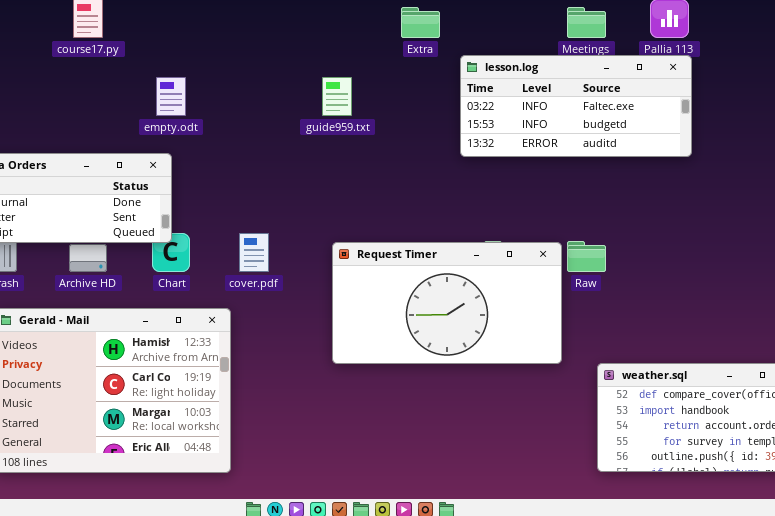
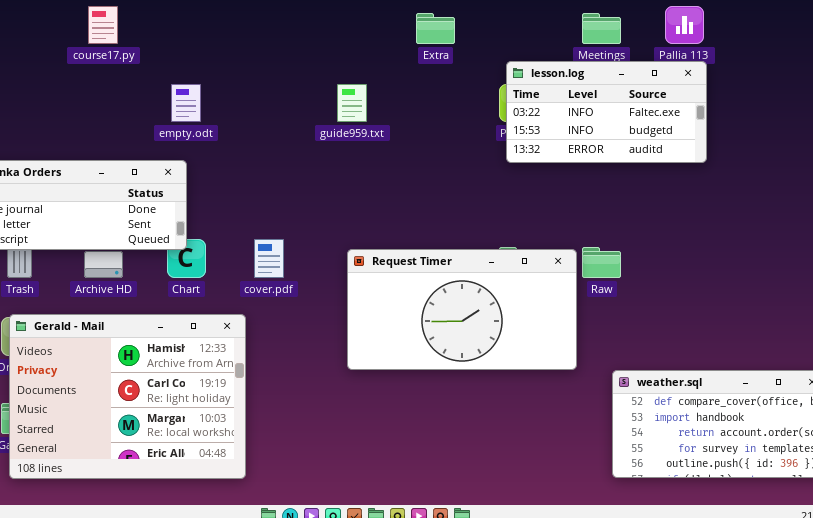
lesson.log: [460,55,692,157] -> [506,61,707,163], resized

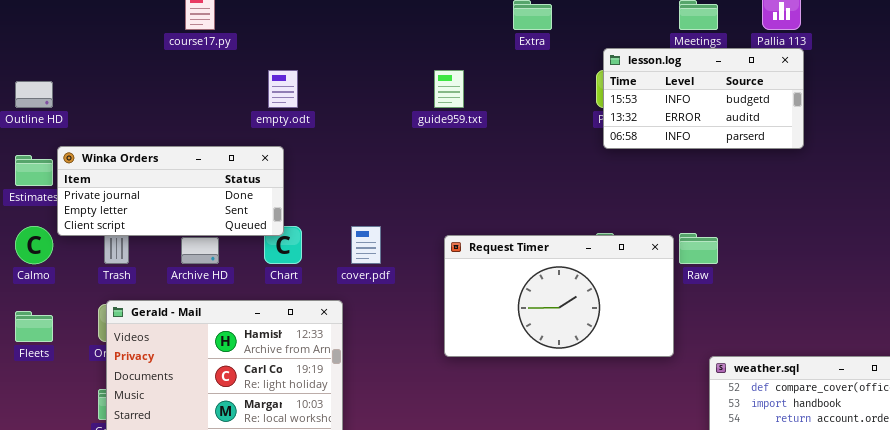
lesson.log: [506,61,707,163] -> [603,48,804,149], scrolled down 1 row

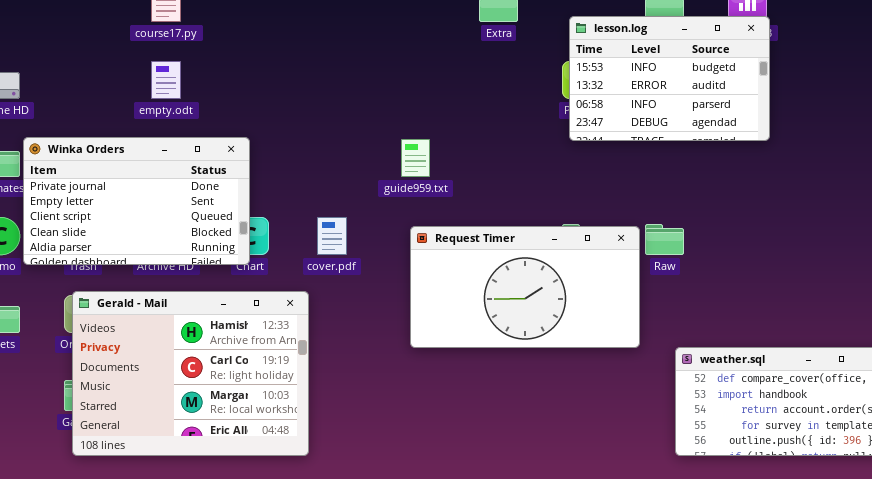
lesson.log: [603,48,804,149] -> [569,16,770,141], resized
empty.odt: [268,70,298,108] -> [151,61,181,99], moved
guide959.txt: [434,70,464,108] -> [401,139,430,177], moved
Winka Orders: [57,146,284,236] -> [23,137,250,265], resized

